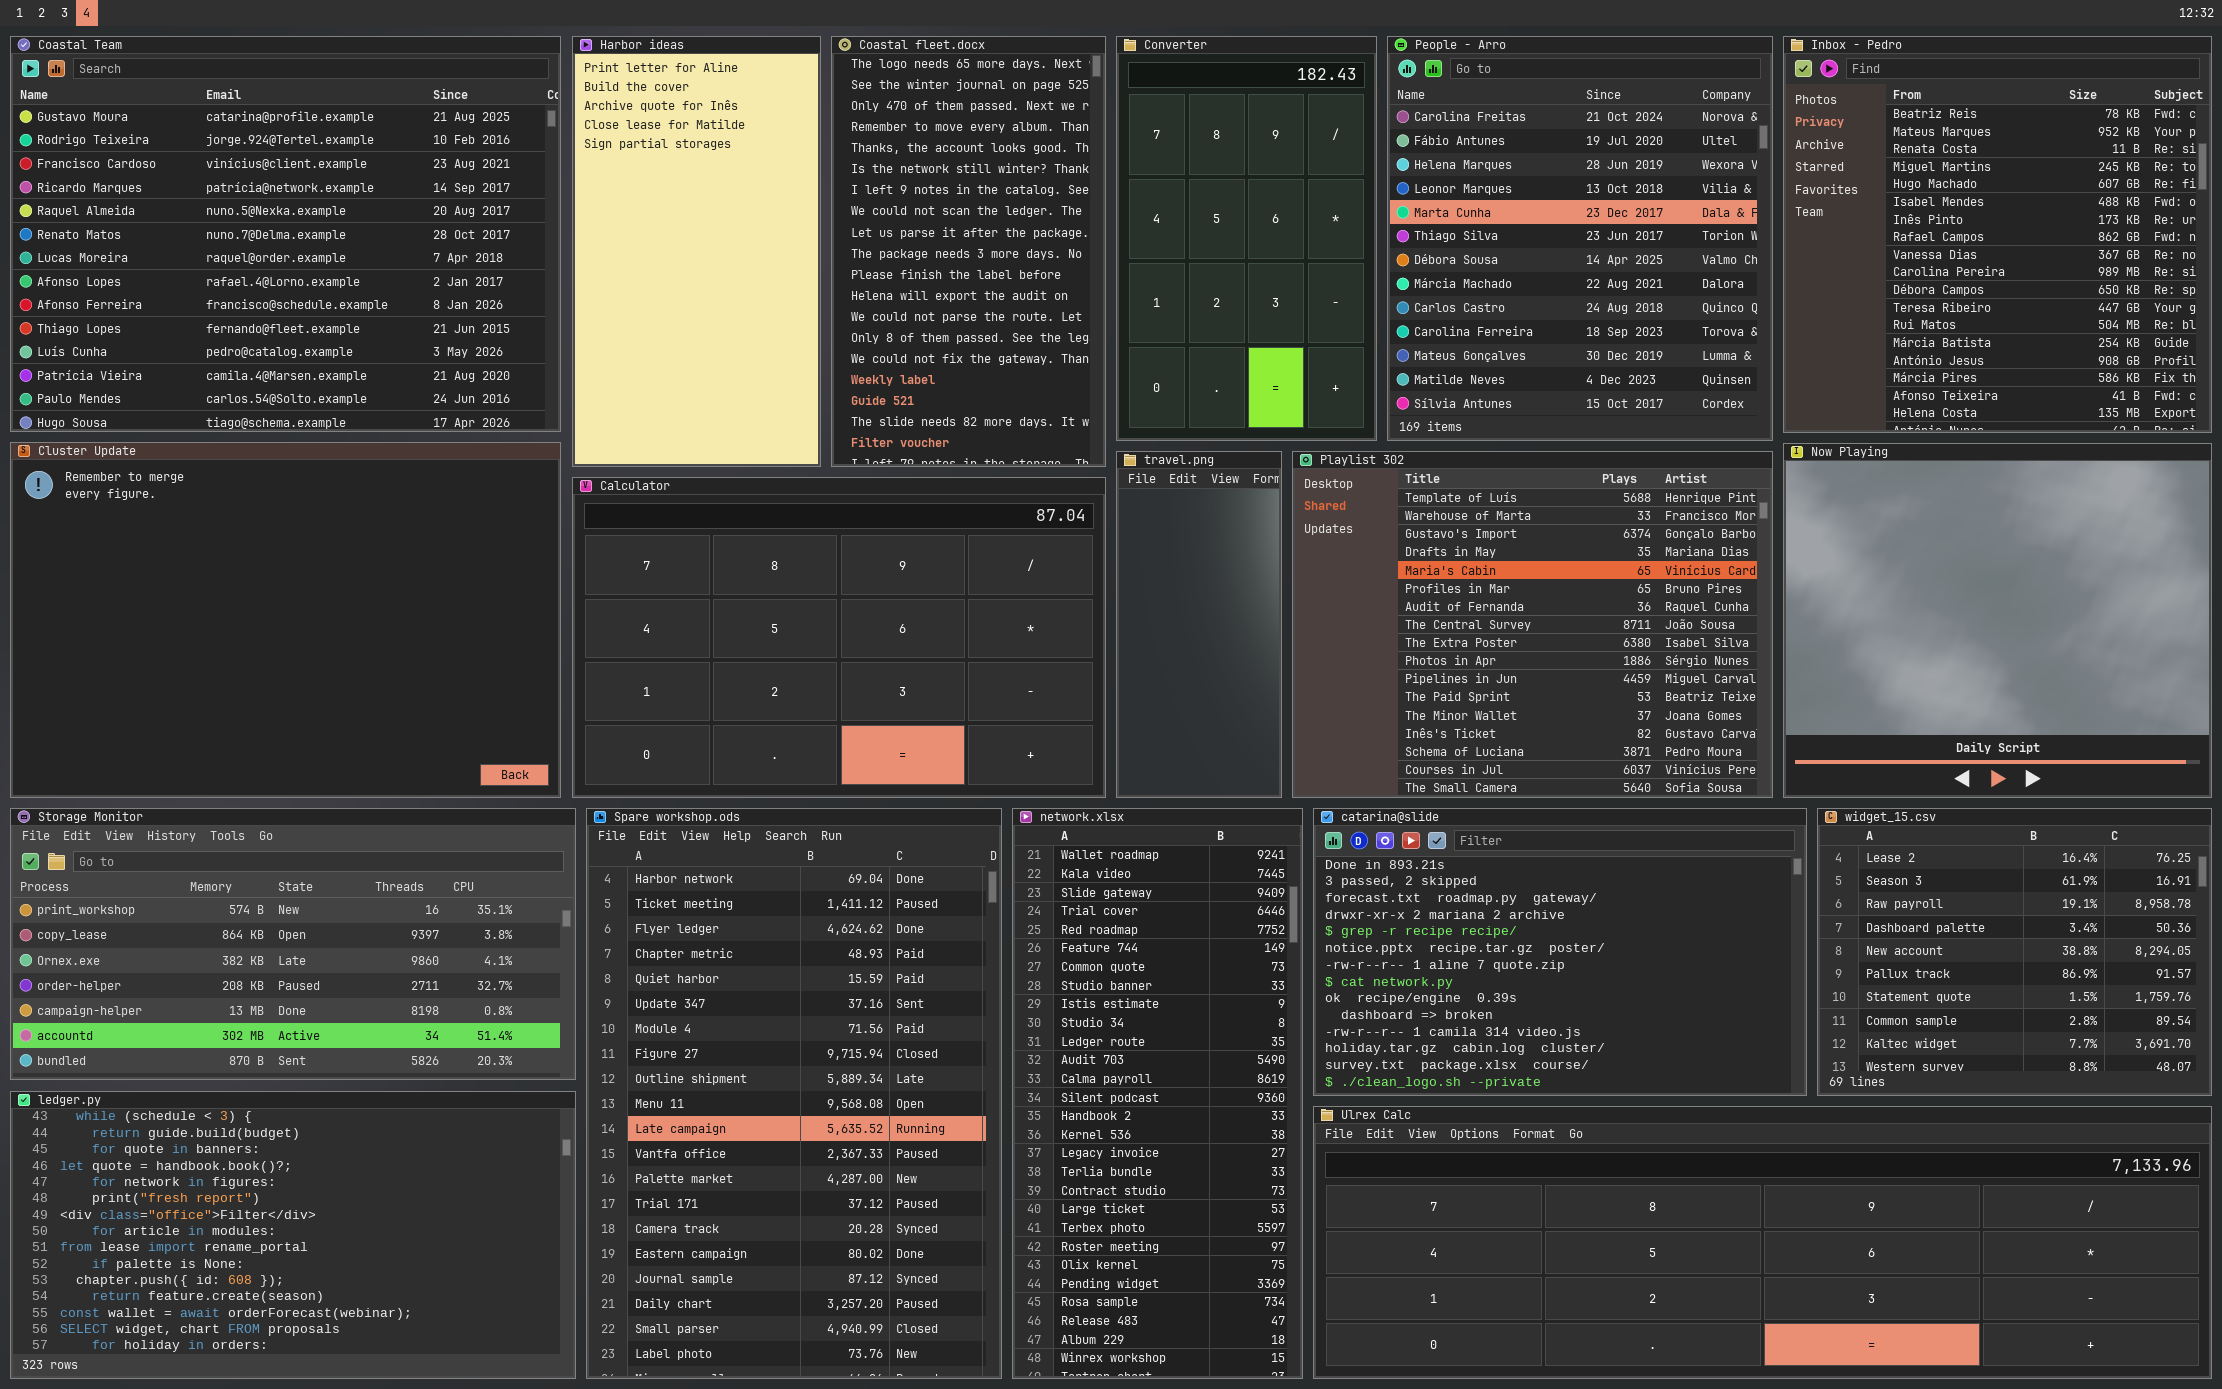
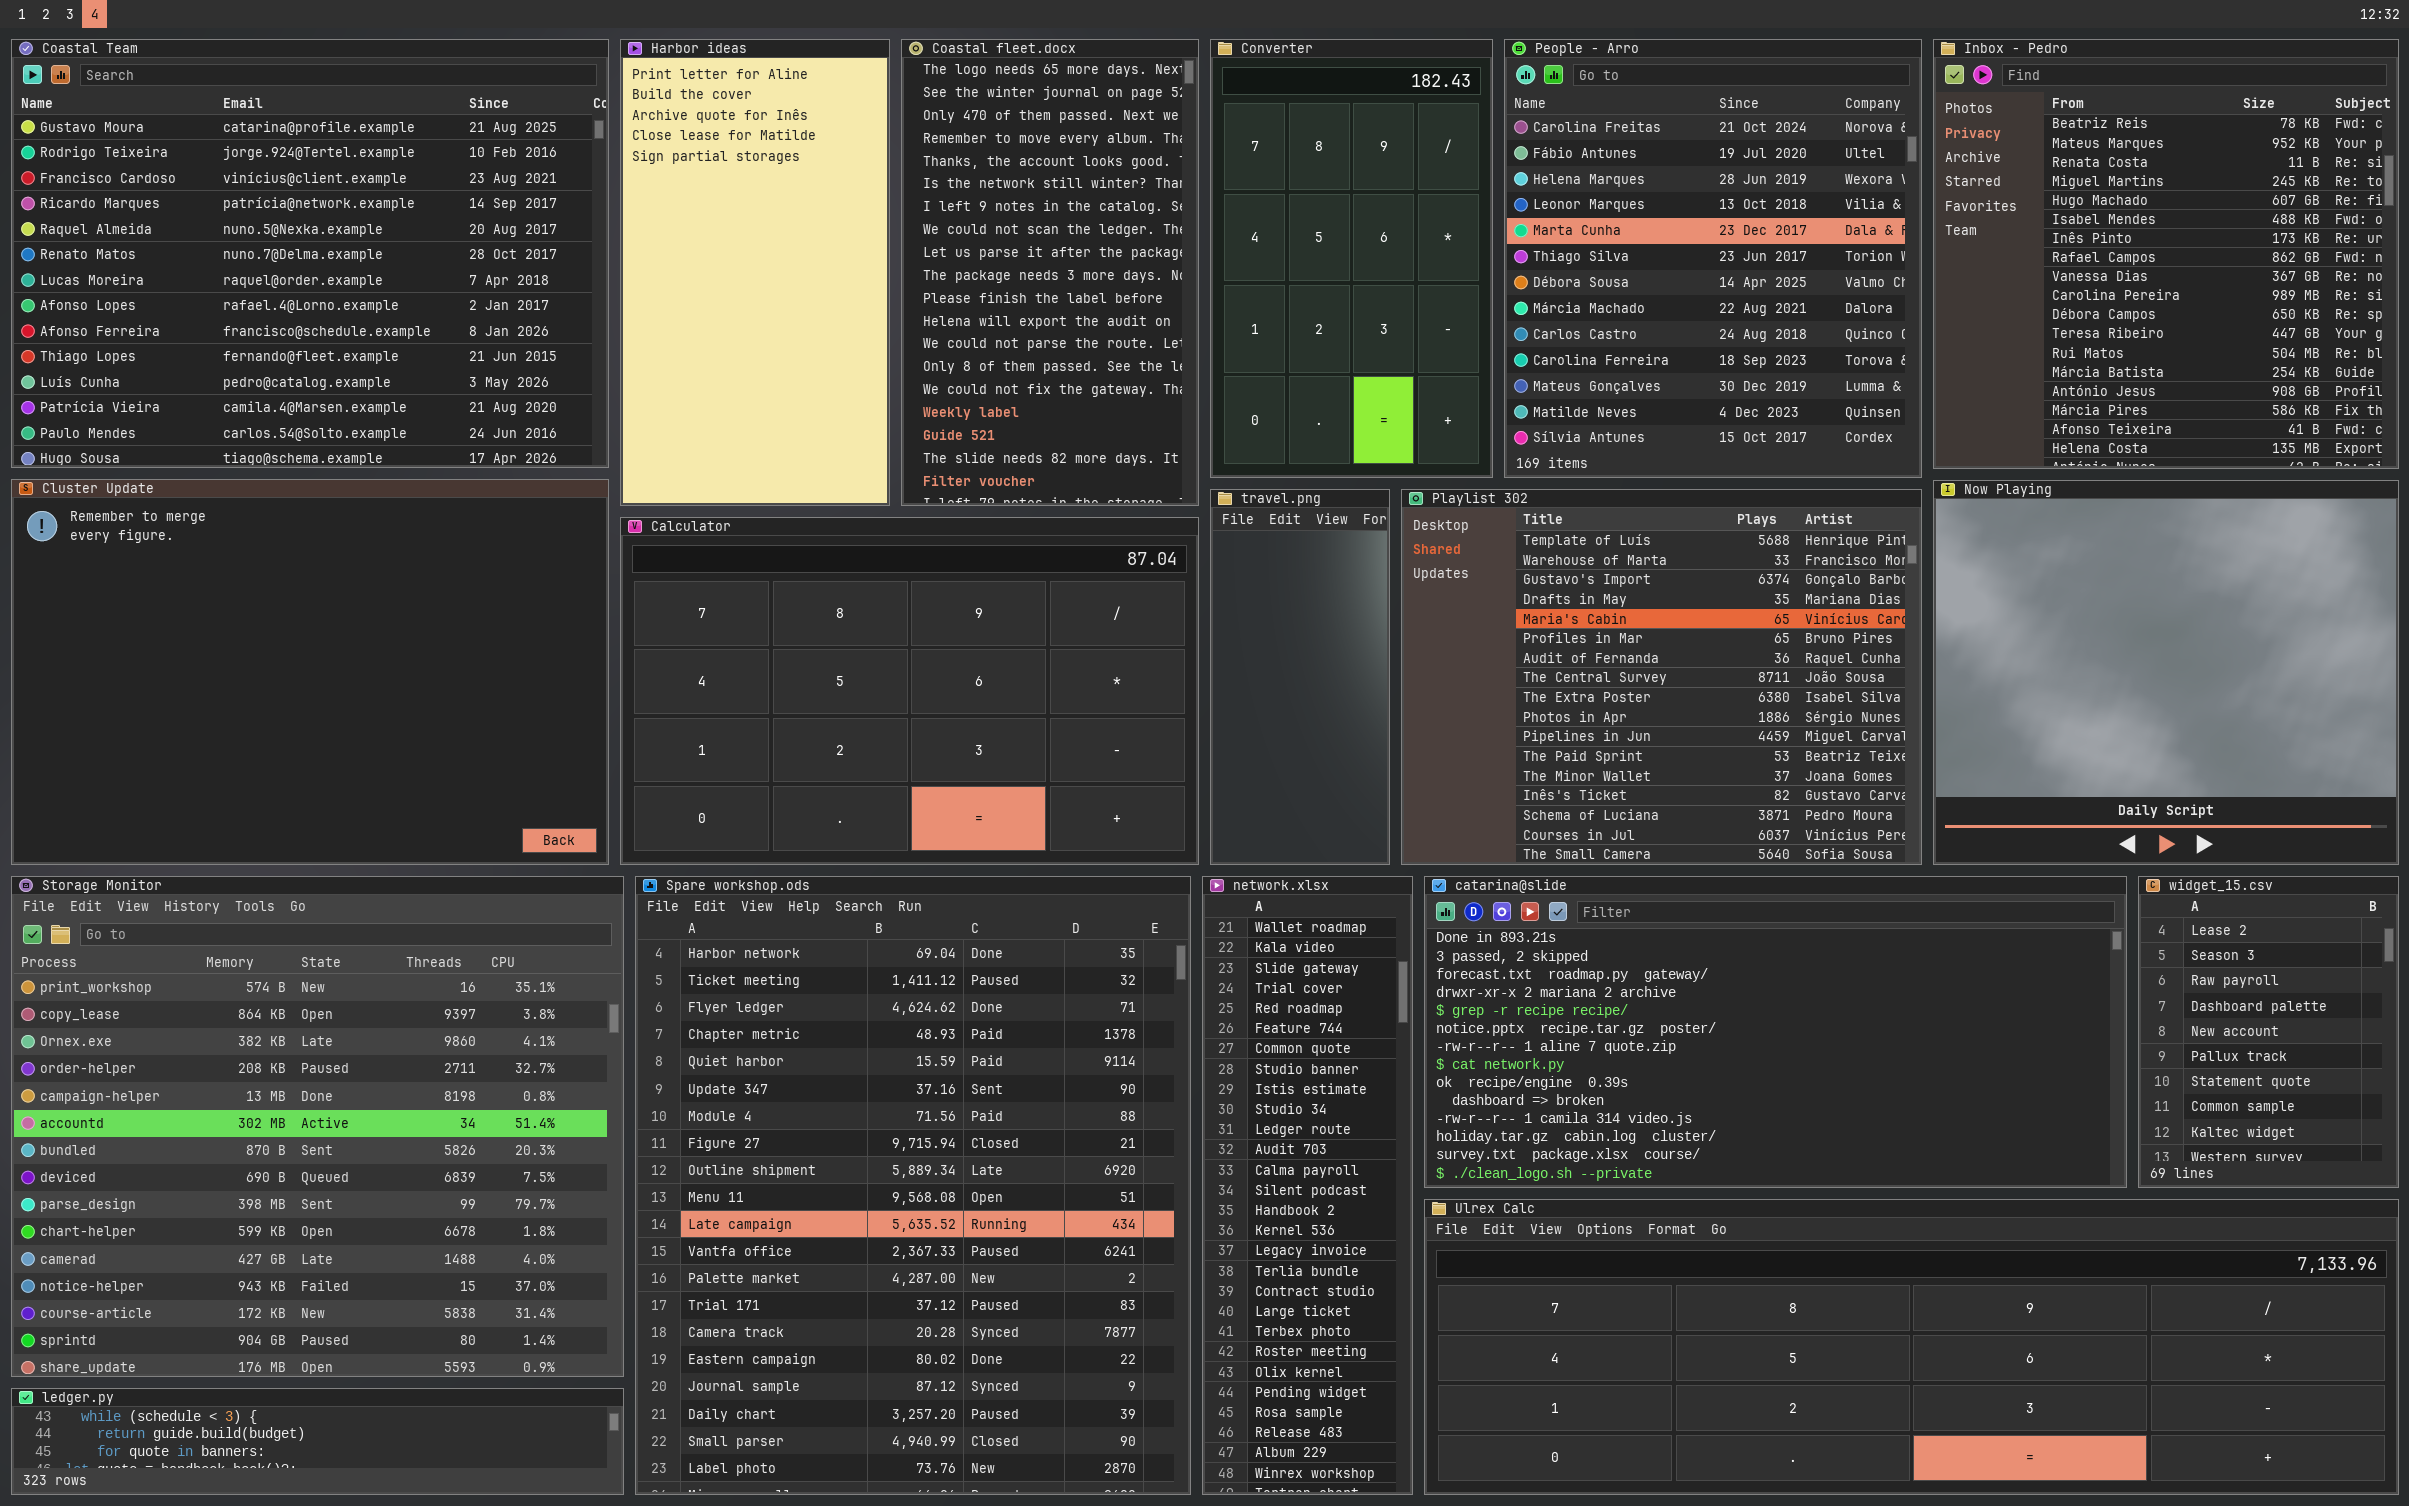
Storage Monitor: [10,808,576,1080] -> [11,876,624,1377], resized
Spare workshop.ods: [586,808,1002,1379] -> [635,876,1191,1495], resized
network.xlsx: [1012,808,1303,1379] -> [1202,876,1413,1495], resized
catarina@slide: [1313,808,1807,1096] -> [1424,876,2127,1188], resized
widget_15.csv: [1817,808,2212,1096] -> [2138,876,2399,1188], resized
ledger.py: [10,1091,576,1379] -> [11,1388,624,1495], resized

